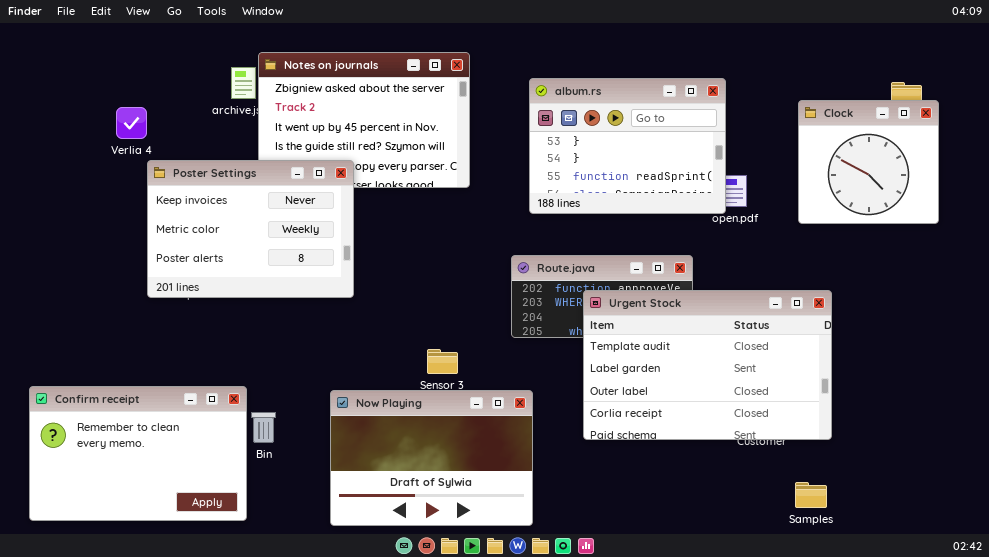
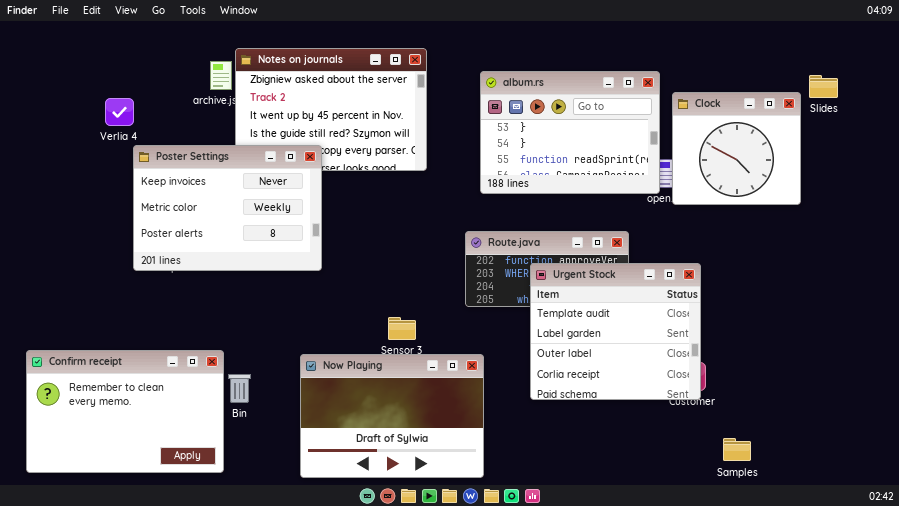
Clock: [798,100,939,224] -> [672,92,801,205], moved
Urgent Stock: [583,290,832,440] -> [530,263,701,400], resized

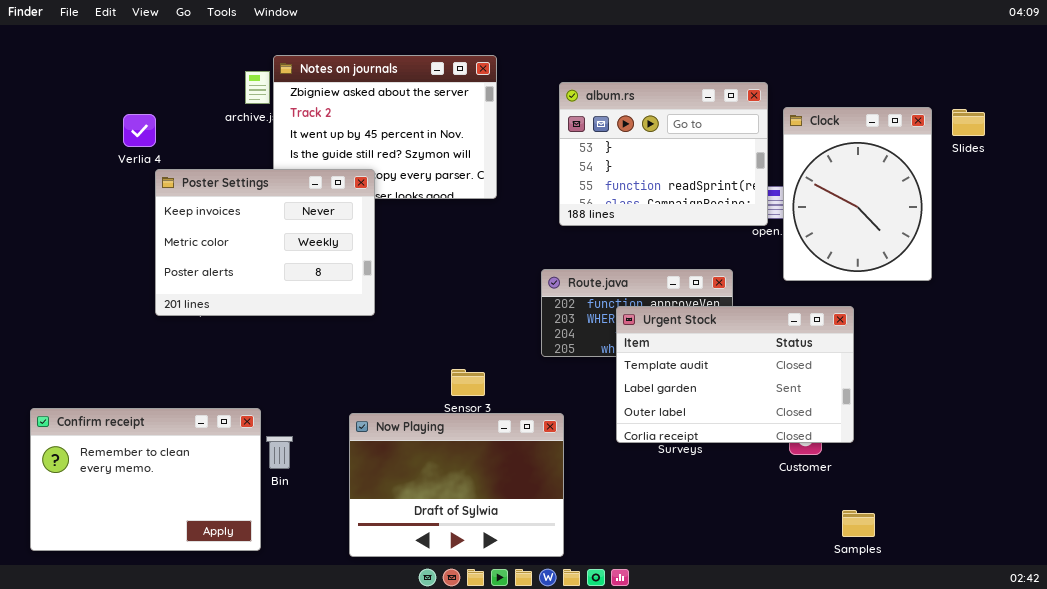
Slides: [809,75,838,98] -> [952,109,985,136], moved
Clock: [672,92,801,205] -> [783,107,932,281], resized
Urgent Stock: [530,263,701,400] -> [616,306,854,443], resized

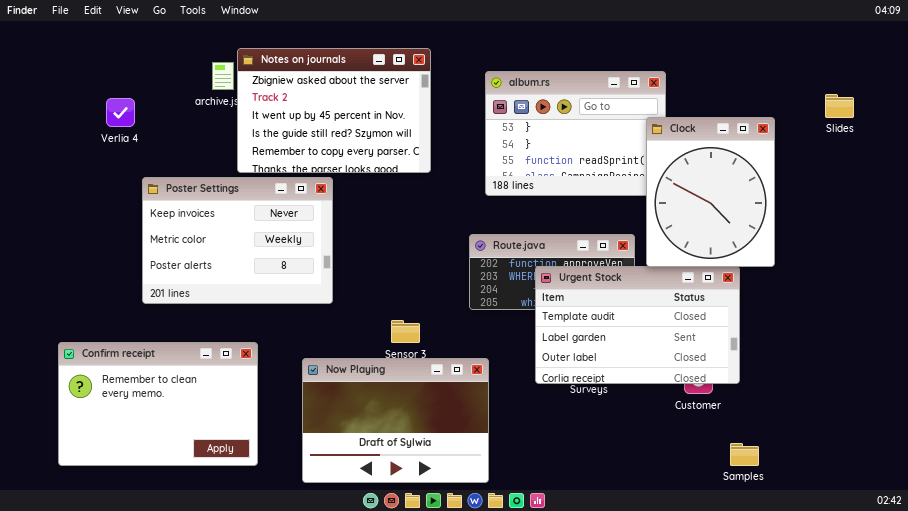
Clock: [783,107,932,281] -> [646,117,775,267], moved
Poster Settings: [155,169,375,316] -> [142,177,333,304], moved
Confirm receipt: [30,408,261,551] -> [58,342,258,466], moved

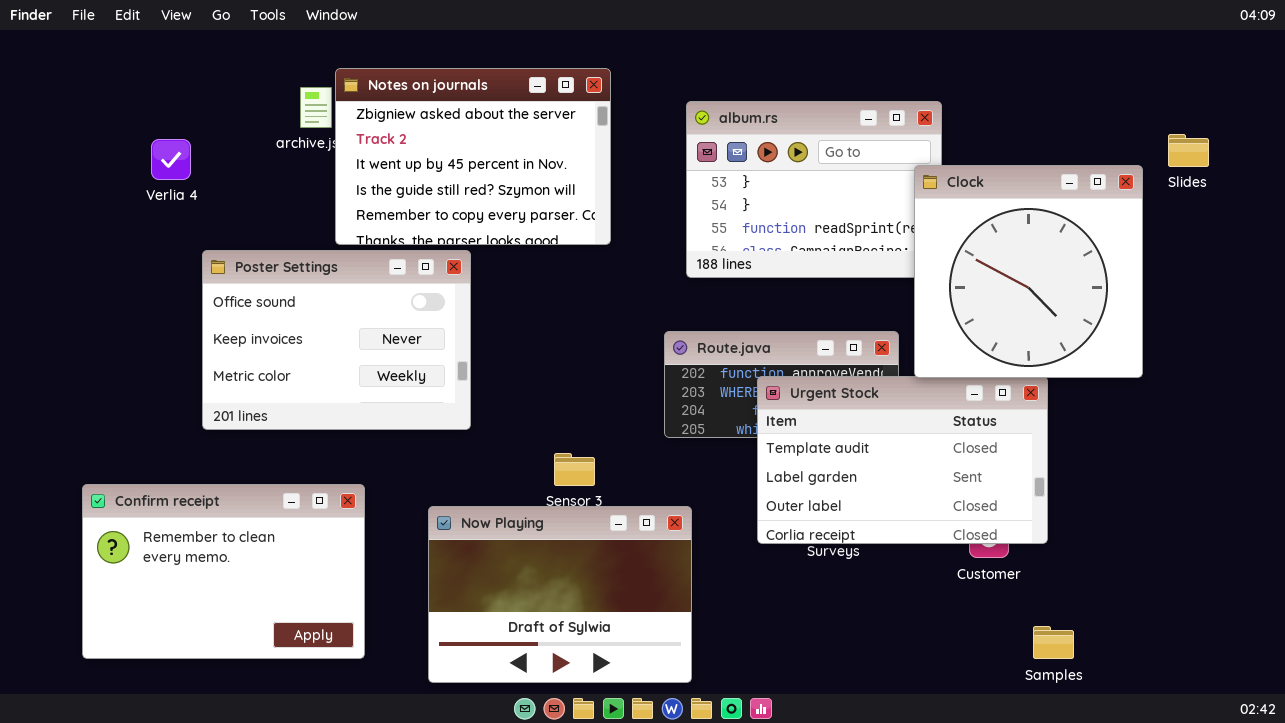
Clock: [646,117,775,267] -> [914,165,1143,378], resized
Poster Settings: [142,177,333,304] -> [202,250,471,430], scrolled up 1 row

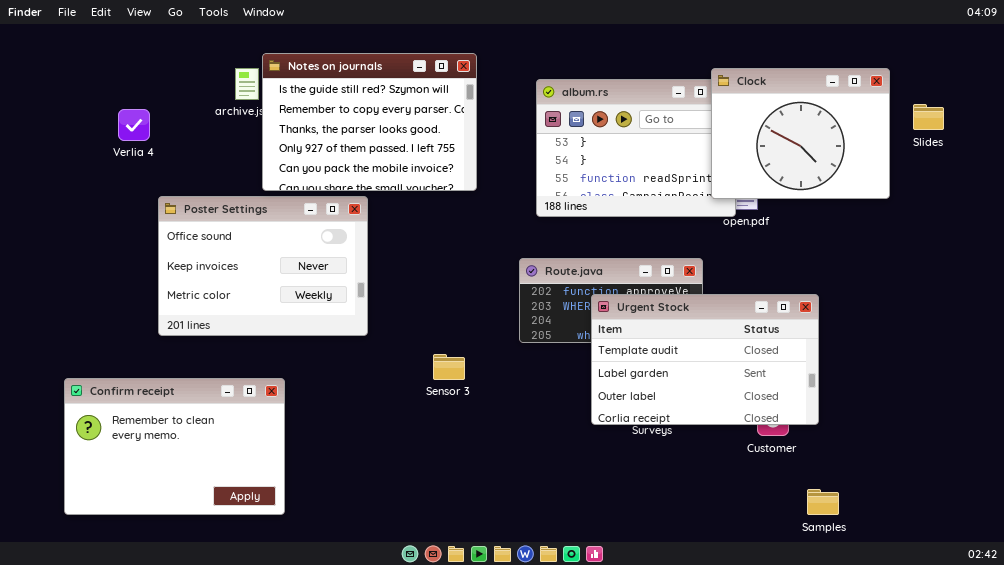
Notes on journals: [335,68,611,245] -> [262,53,477,191], scrolled down 3 rows
Clock: [914,165,1143,378] -> [711,68,890,199], moved, resized
Now Playing: [428,506,692,683] -> none, closed

